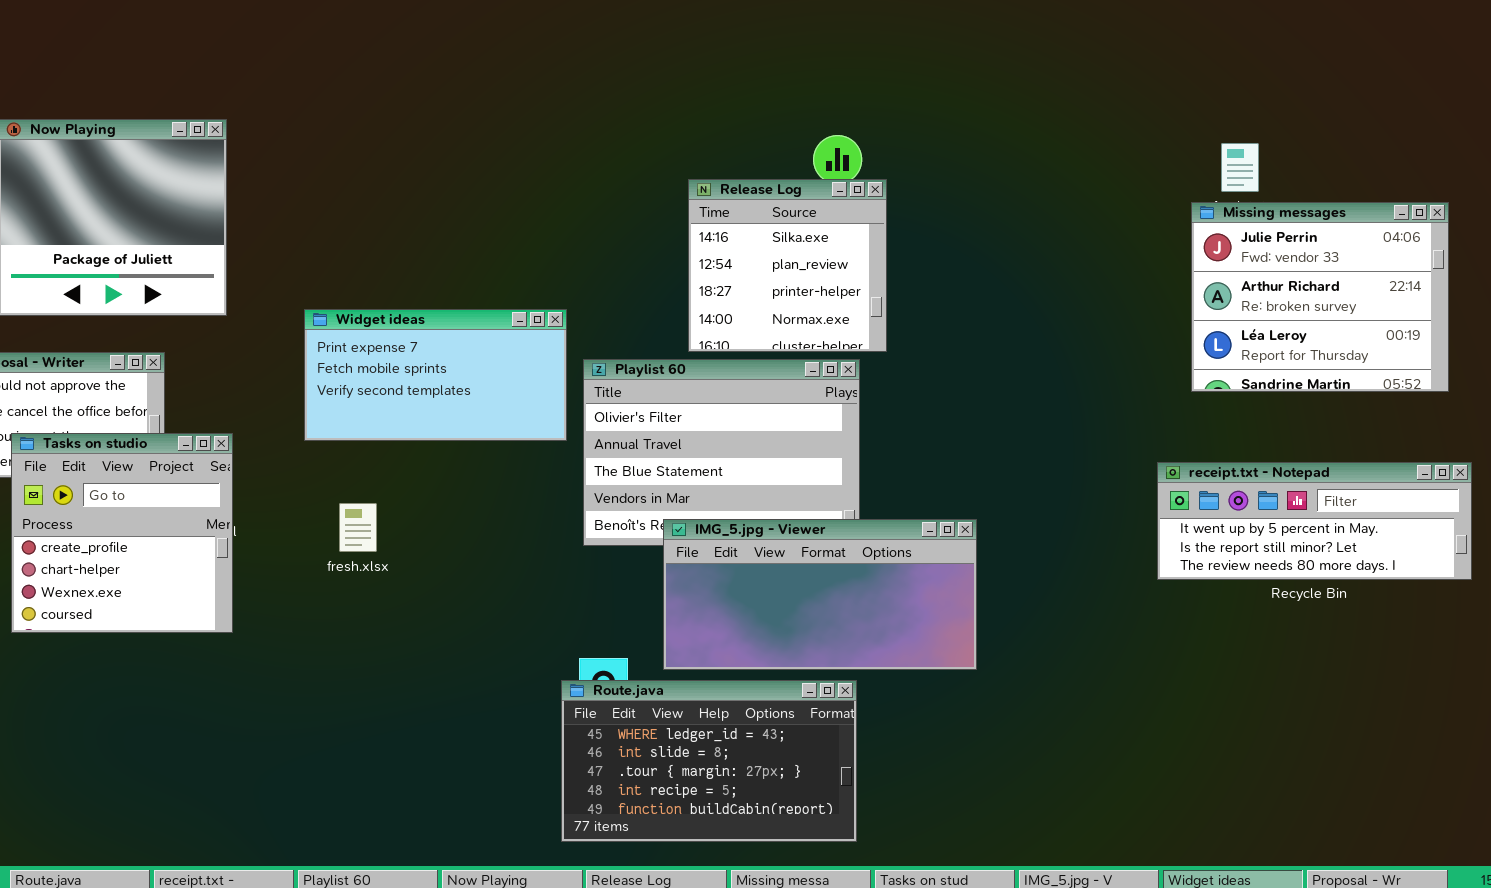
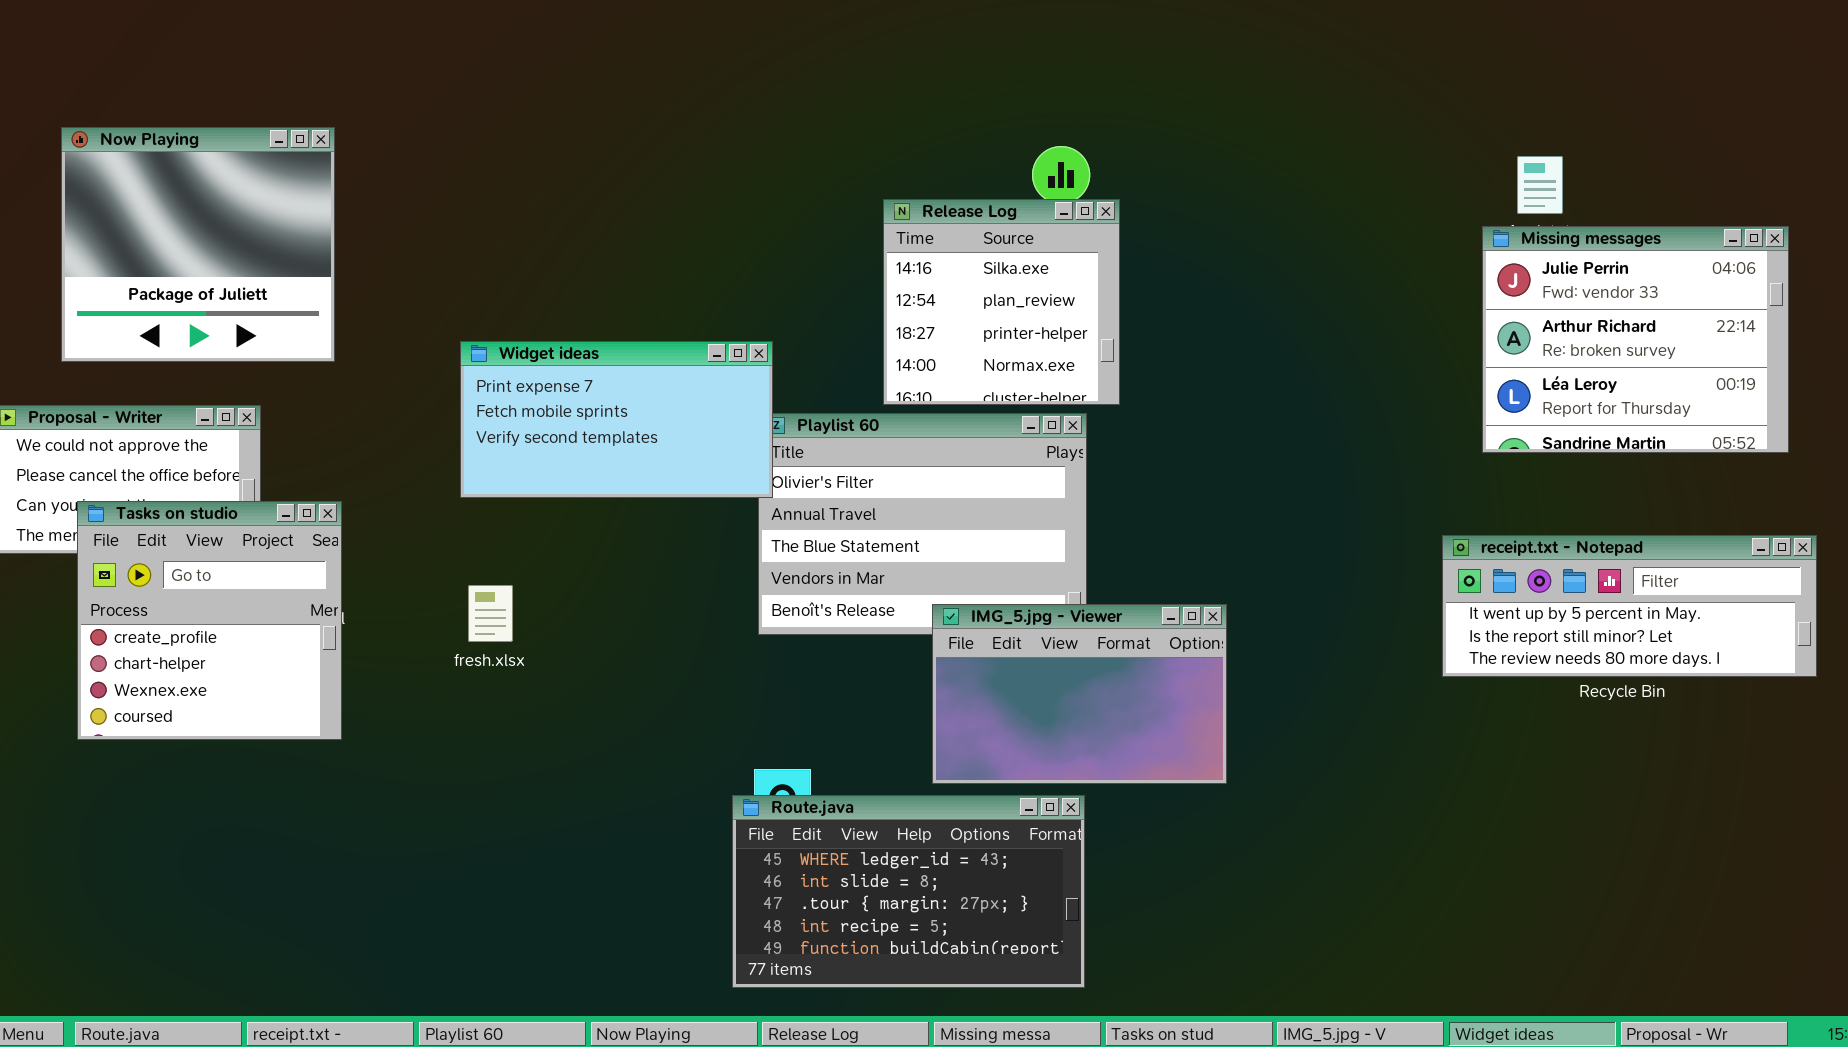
Widget ideas: [304,309,567,441] -> [460,341,773,498], moved
IMG_5.jpg - Viewer: [663,519,977,670] -> [932,604,1227,784], resized

